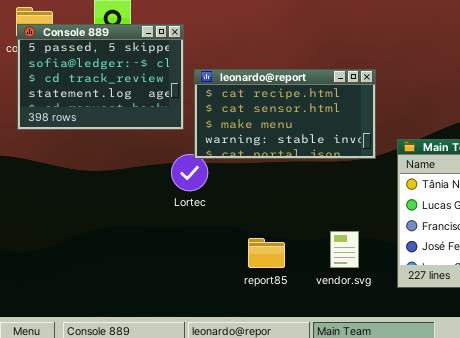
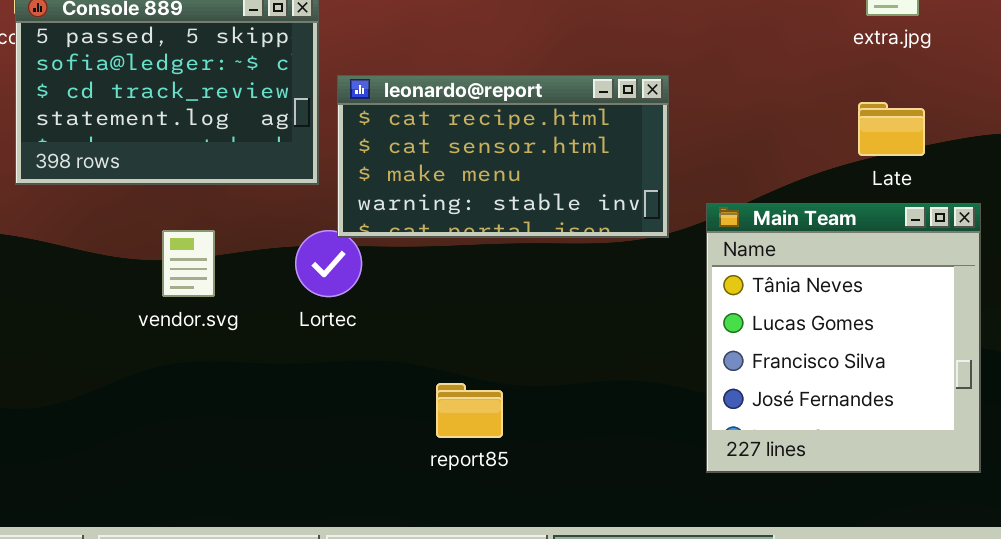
vendor.svg: [330,231,359,268] -> [162,230,215,297], moved

